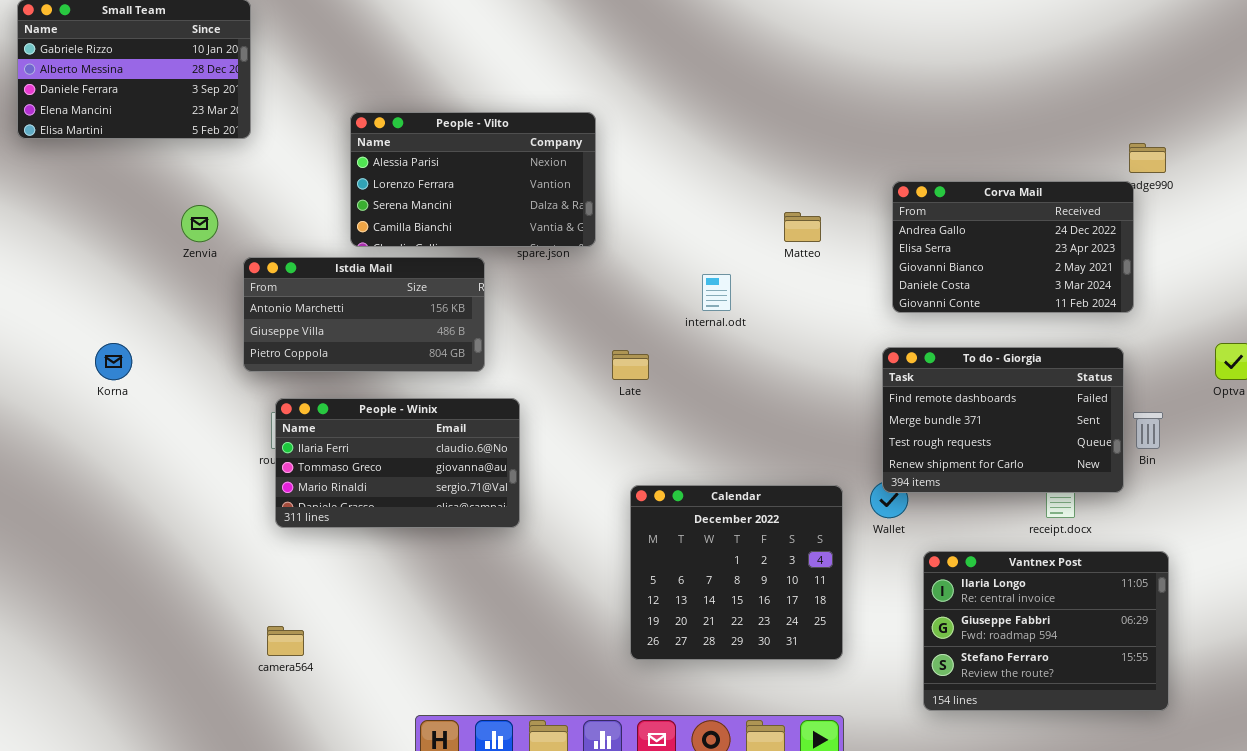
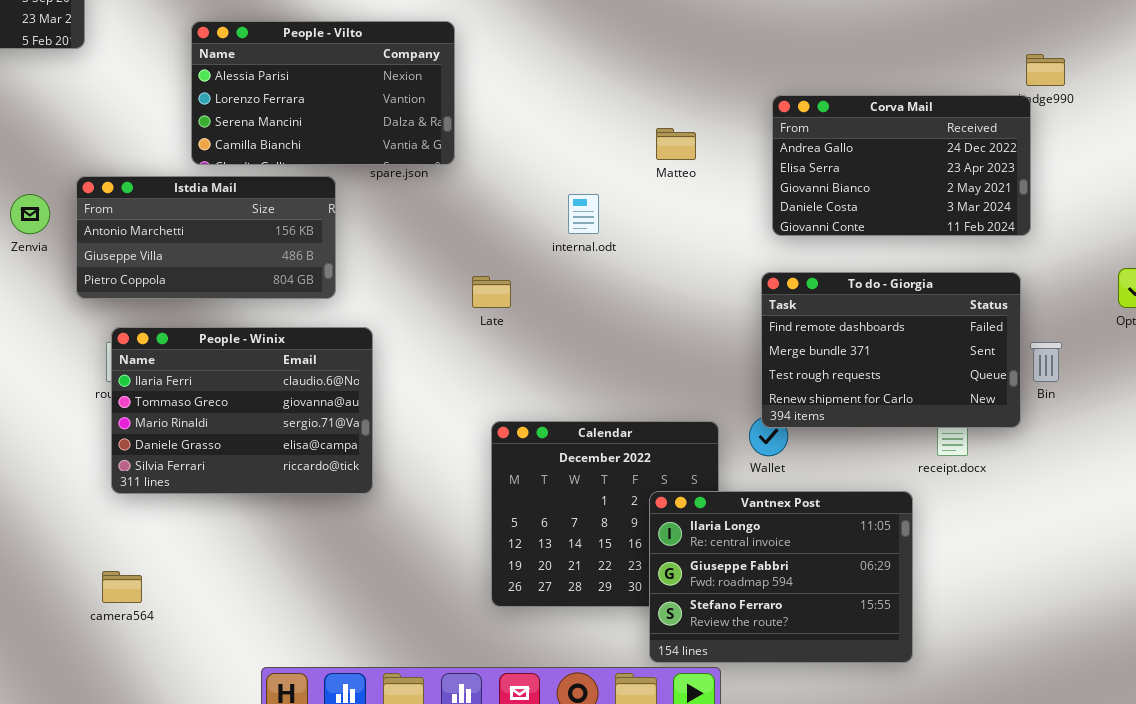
Zenvia: [181,205,218,242] -> [10,194,50,234], moved
People - Winix: [275,398,520,528] -> [111,327,373,494], resized
Vantnex Post: [923,551,1169,711] -> [649,491,913,663], moved

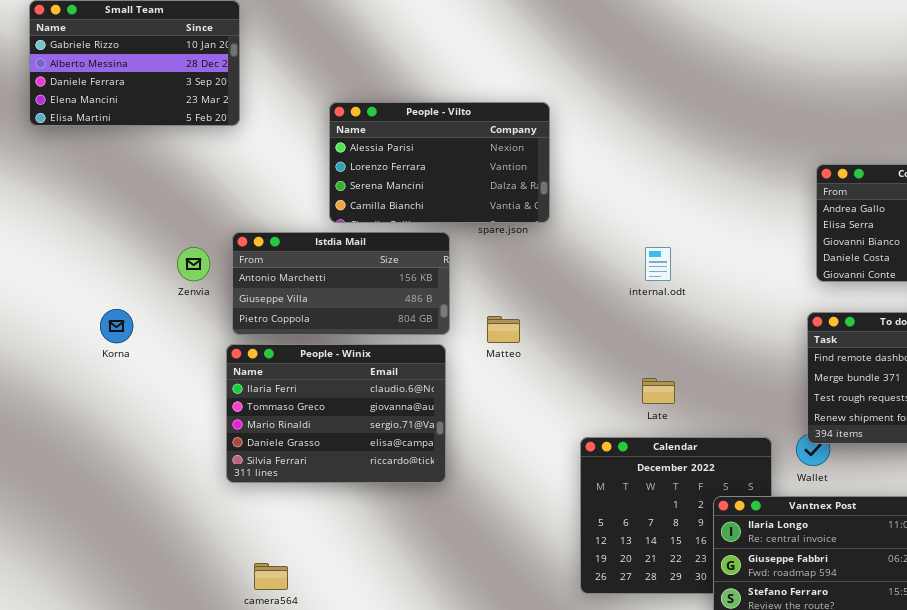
Matteo: [656,128,696,160] -> [487,316,520,343], moved
Late: [472,276,511,308] -> [642,378,675,404], moved
People - Winix: [111,327,373,494] -> [226,344,446,483], moved

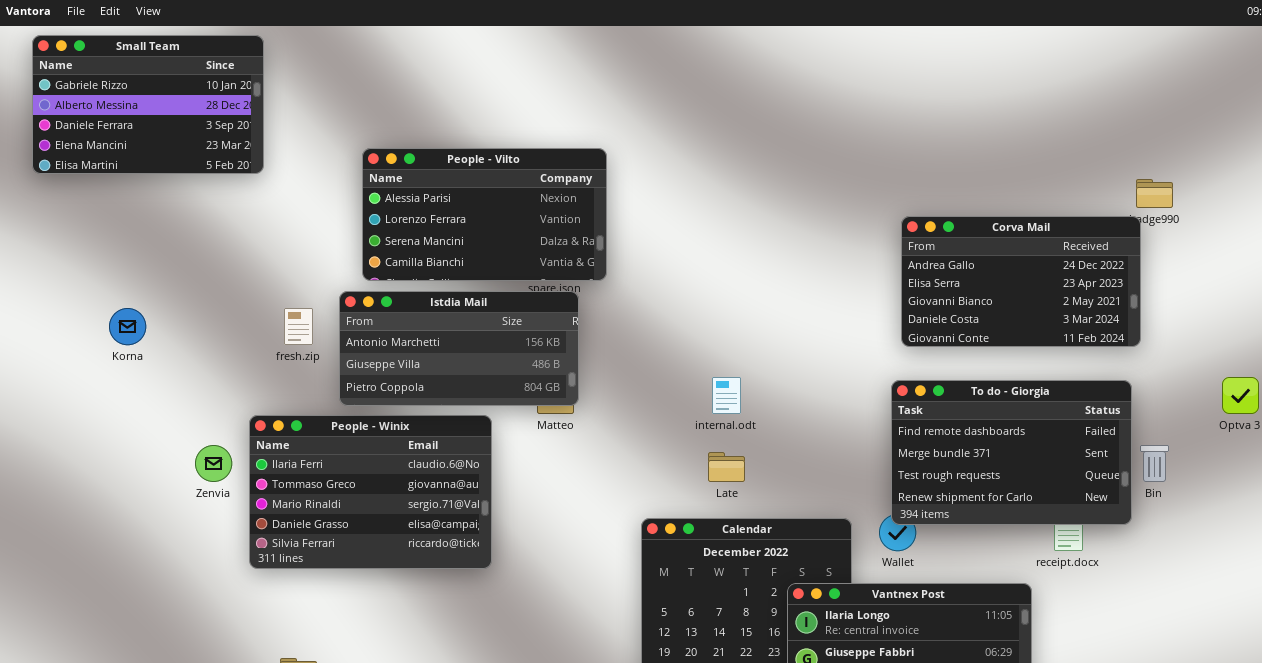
Istdia Mail: [232,232,450,335] -> [339,291,579,406], moved
Zenvia: [177,247,210,281] -> [195,445,232,482], moved
internal.odt: [645,247,671,281] -> [712,377,741,414], moved
Korna: [100,309,133,343] -> [109,308,146,345], moved

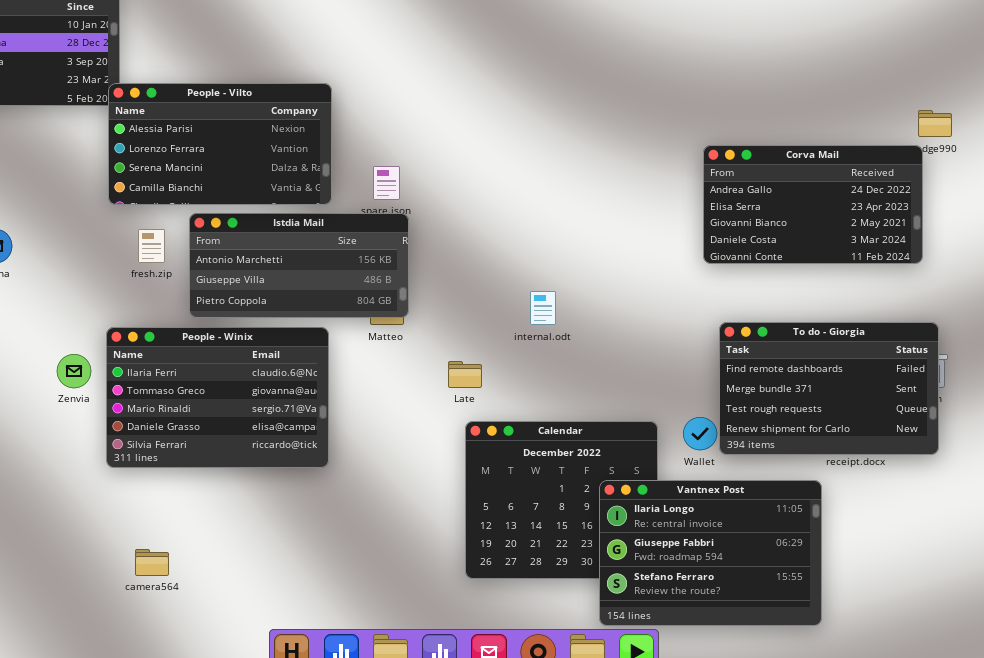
People - Vilto: [362,148,607,281] -> [108,83,332,205], moved
To do - Giorgia: [891,380,1132,525] -> [719,322,939,455], moved
Late: [708,452,745,482] -> [448,361,482,388], moved

